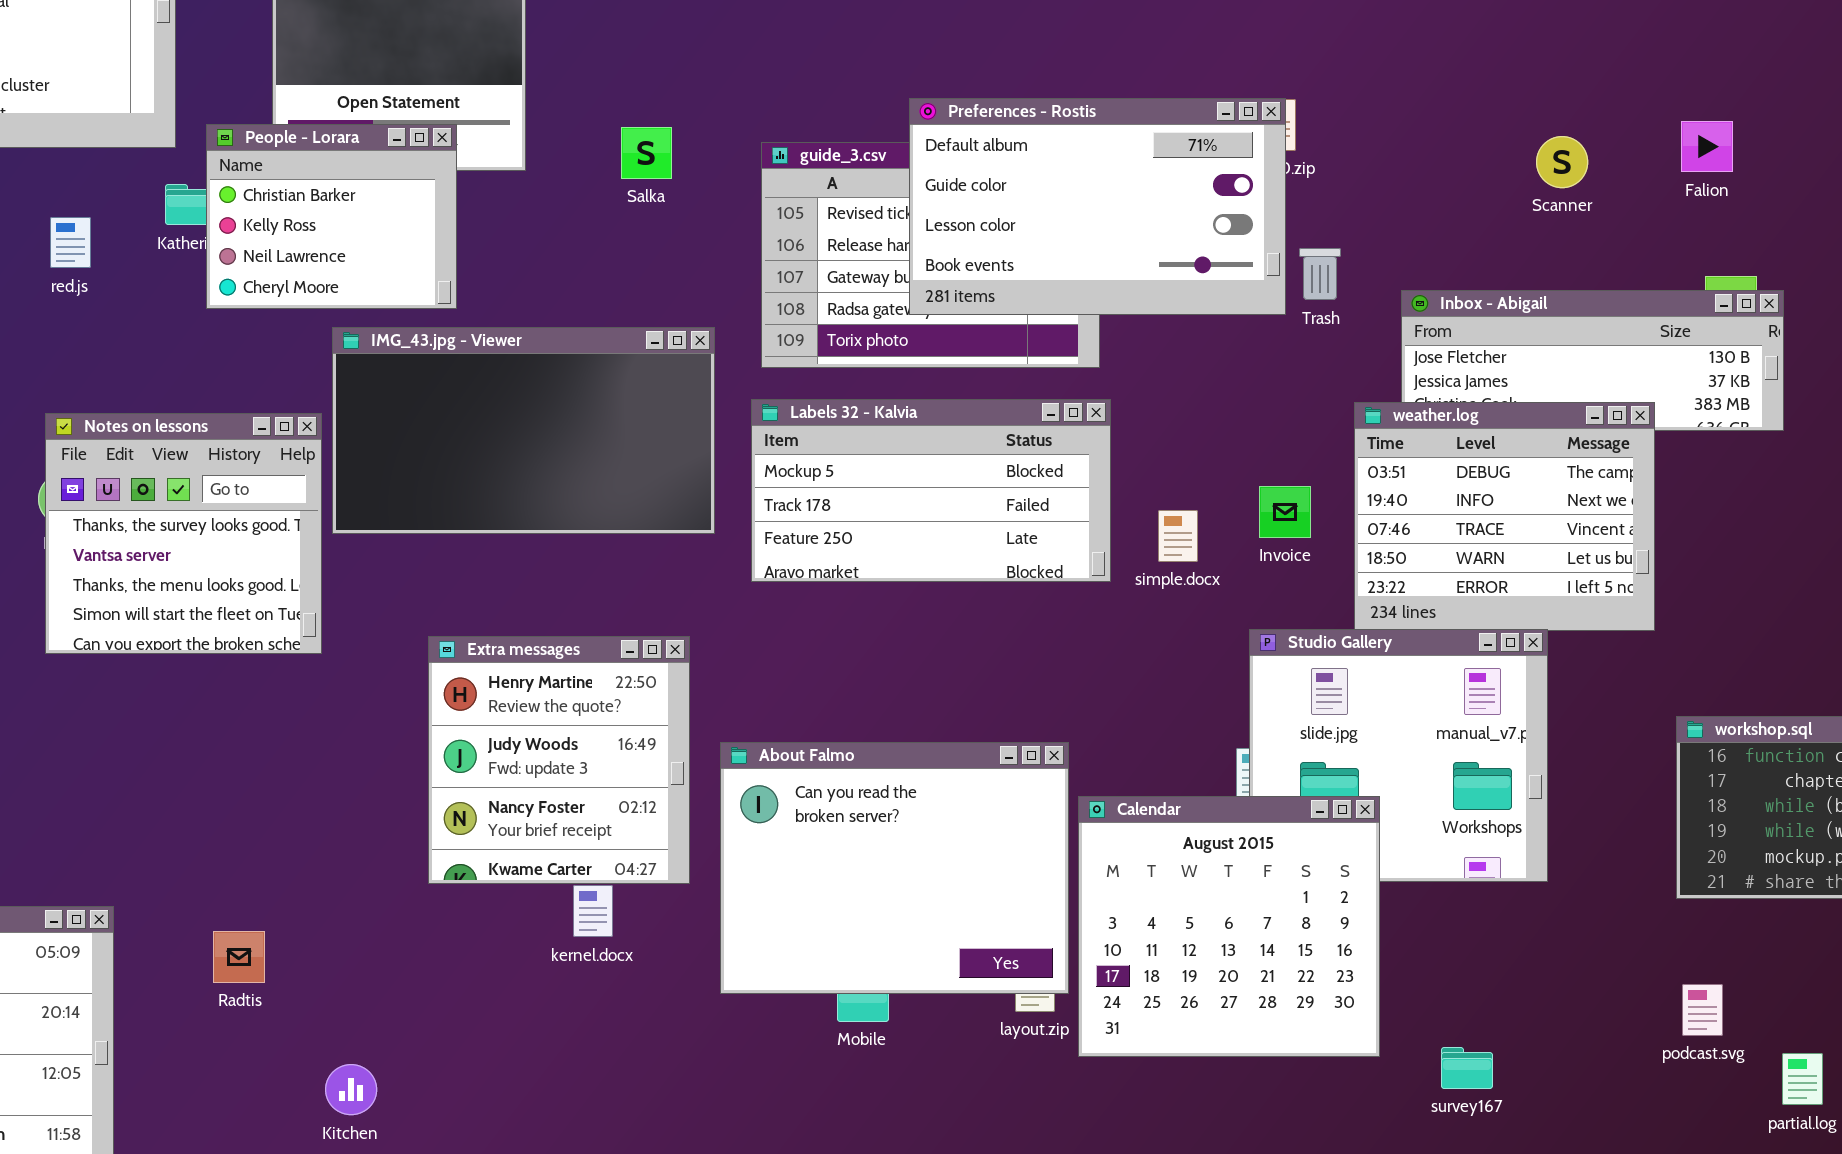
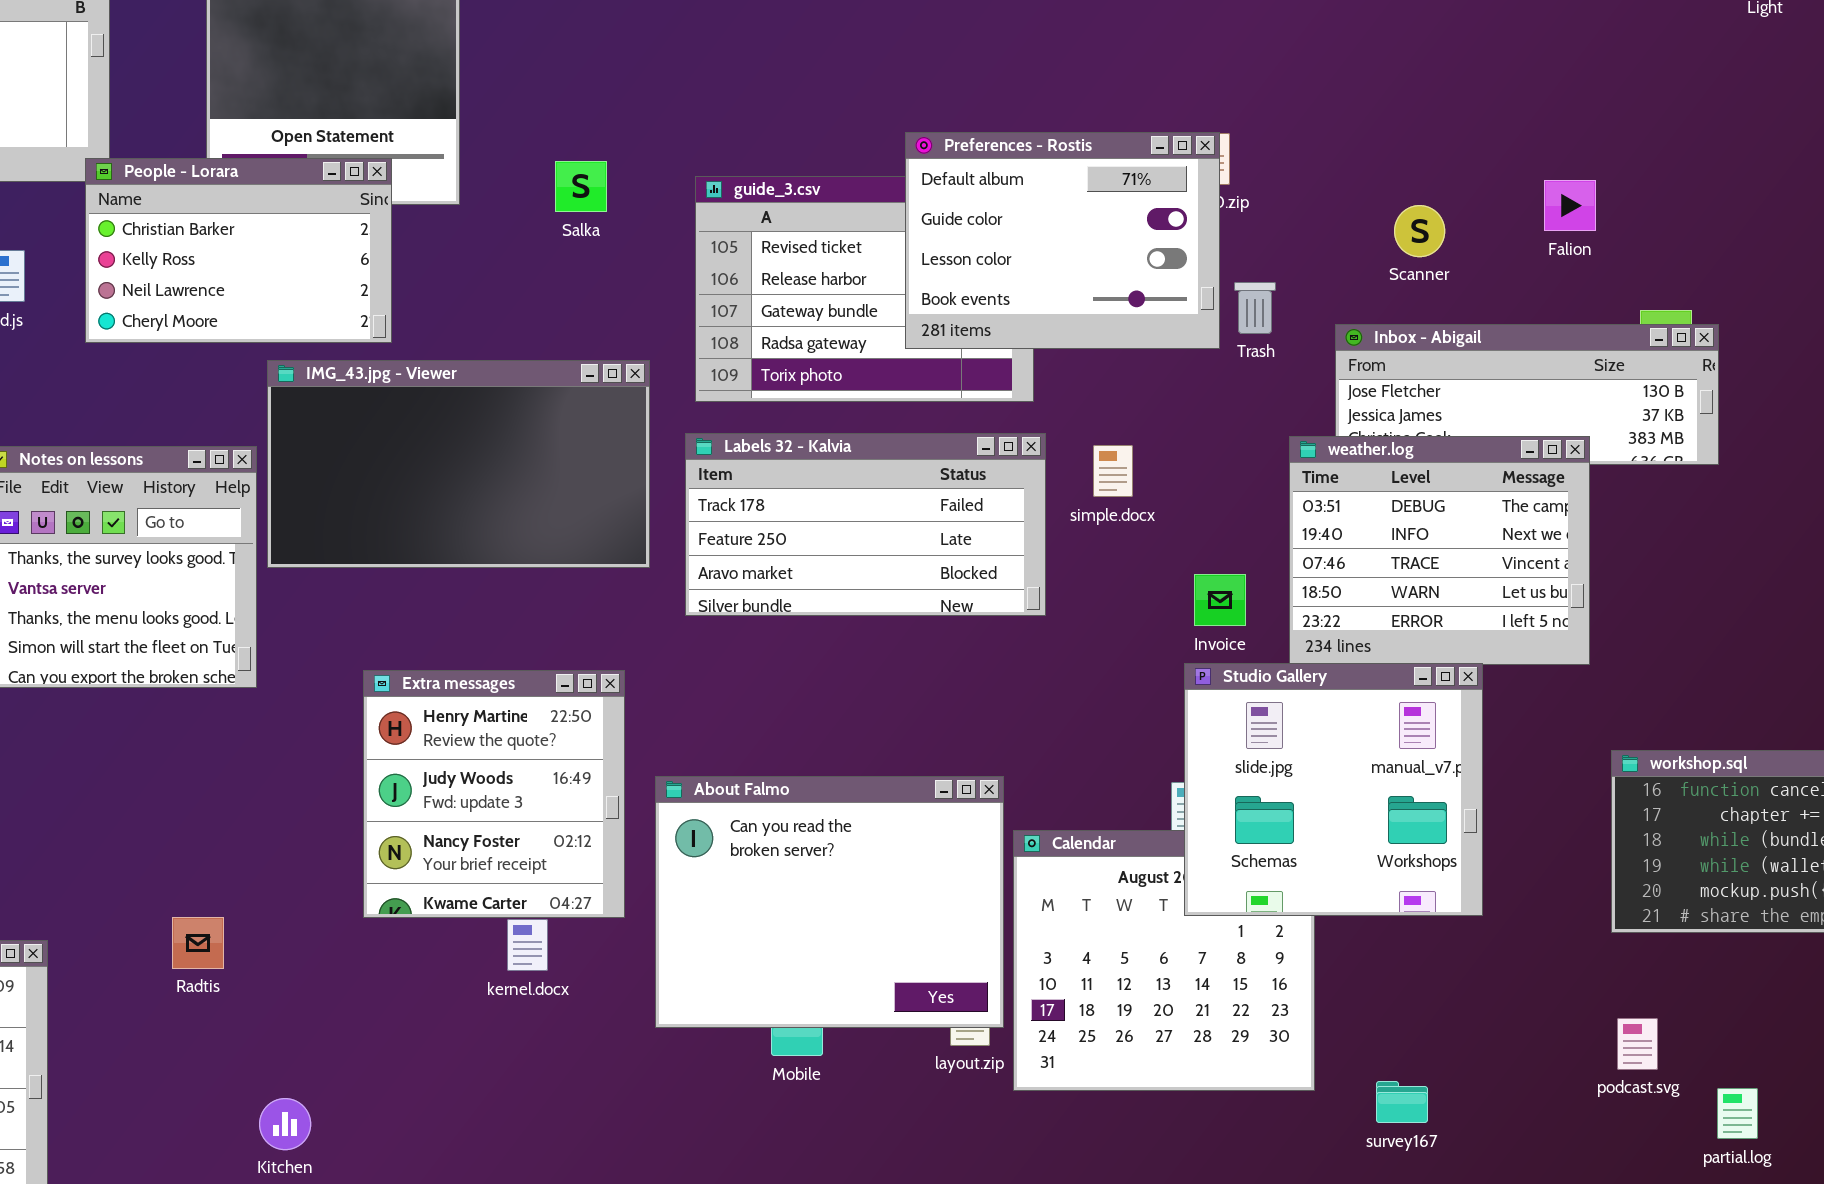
Preferences - Rostis: [909,98,1286,315] -> [905,132,1220,349], resized
Falion: [1681,121,1733,172] -> [1544,180,1596,231], moved
People - Lorara: [206,124,457,309] -> [85,158,392,343], resized
Scanner: [1536,136,1588,188] -> [1394,205,1445,257], moved
Labels 32 - Kalvia: [751,399,1111,582] -> [685,433,1046,616], scrolled down 1 row
Invoice: [1259,486,1311,538] -> [1194,574,1246,626], moved
simple.docx: [1158,510,1198,562] -> [1093,445,1133,497], moved
Studio Gallery: [1249,629,1548,882] -> [1184,663,1483,916], raised
Radtis: [213,931,265,983] -> [172,917,224,969], moved

